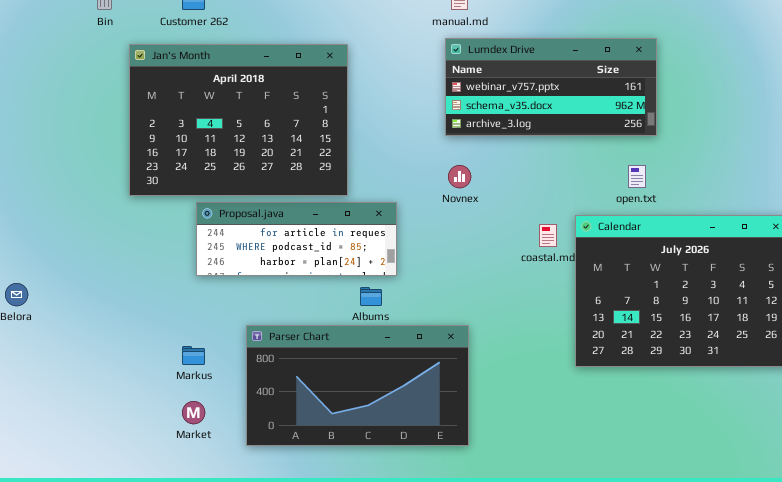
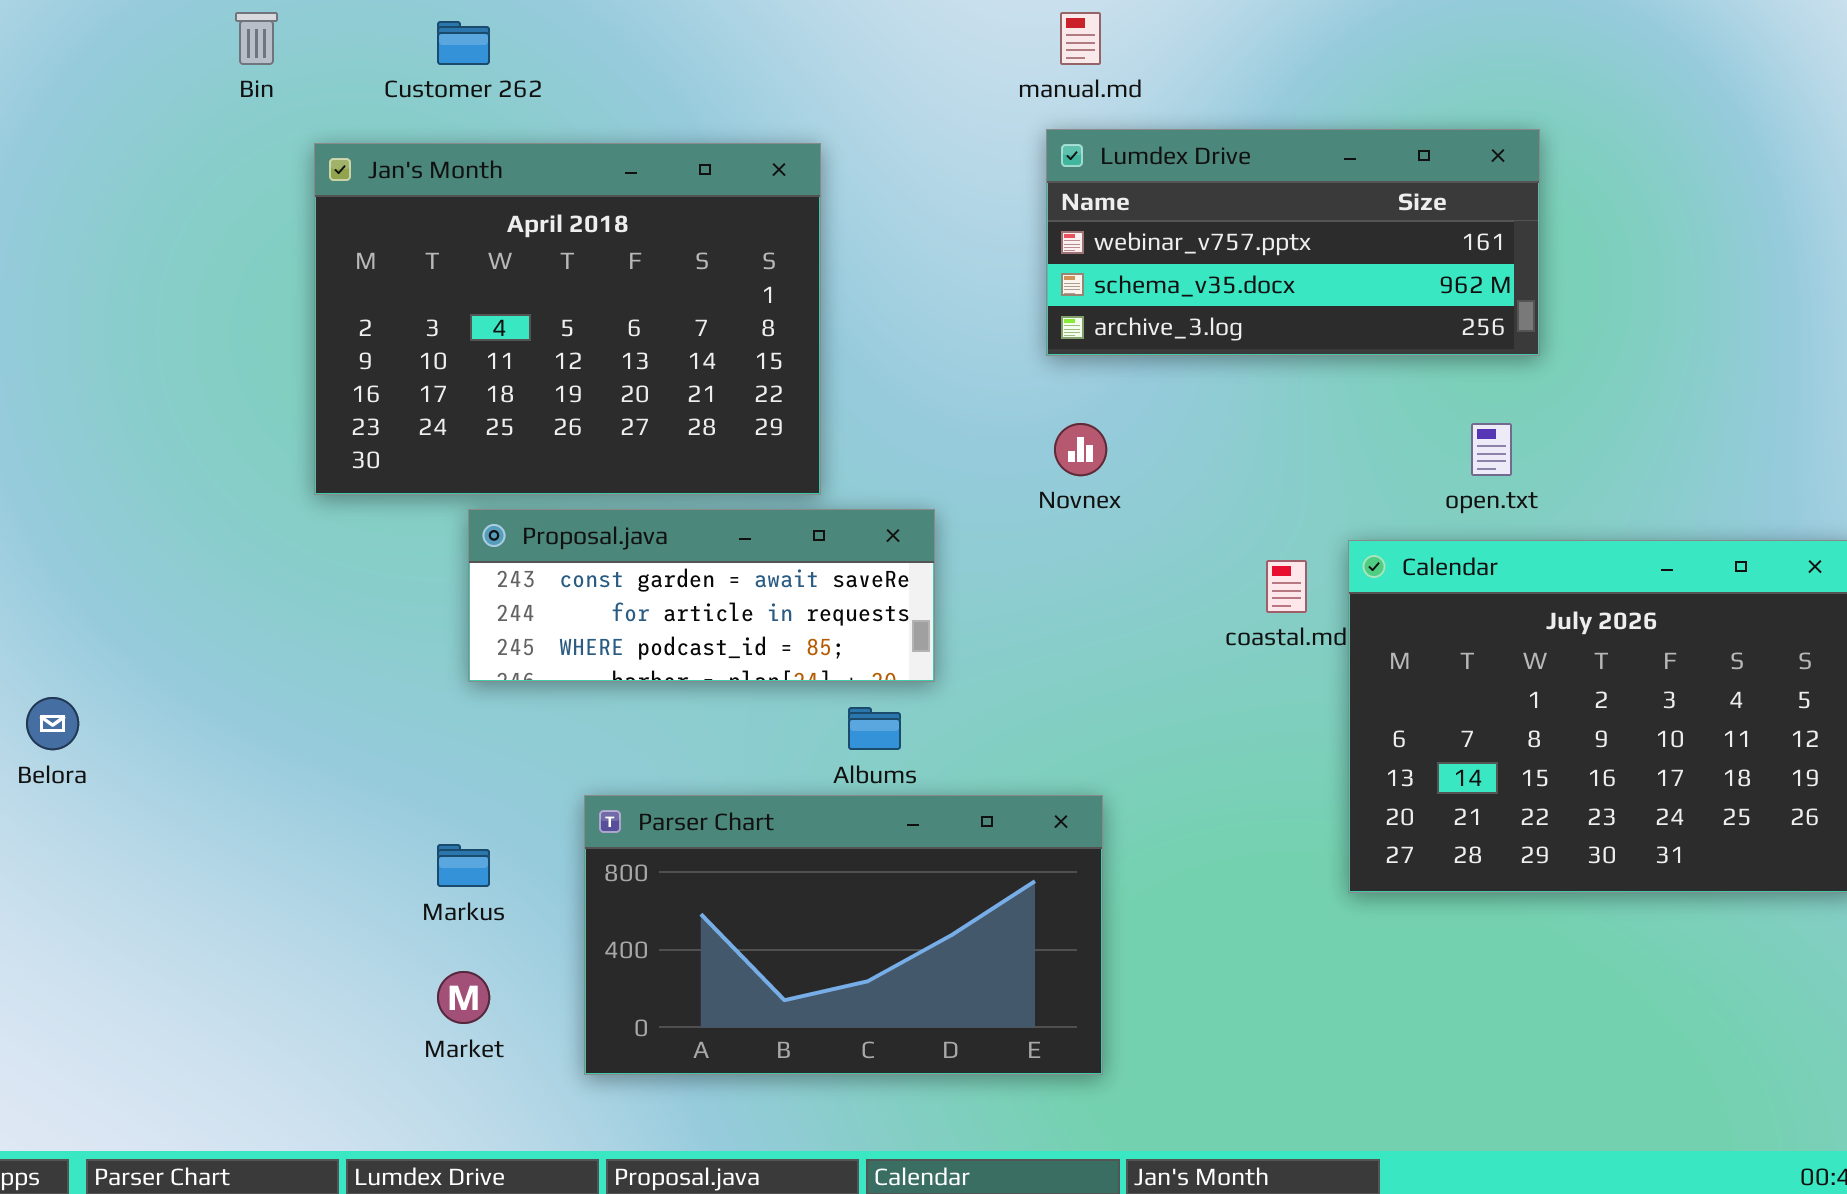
Proposal.java: [196,202,397,276] -> [468,509,935,682], scrolled up 1 row

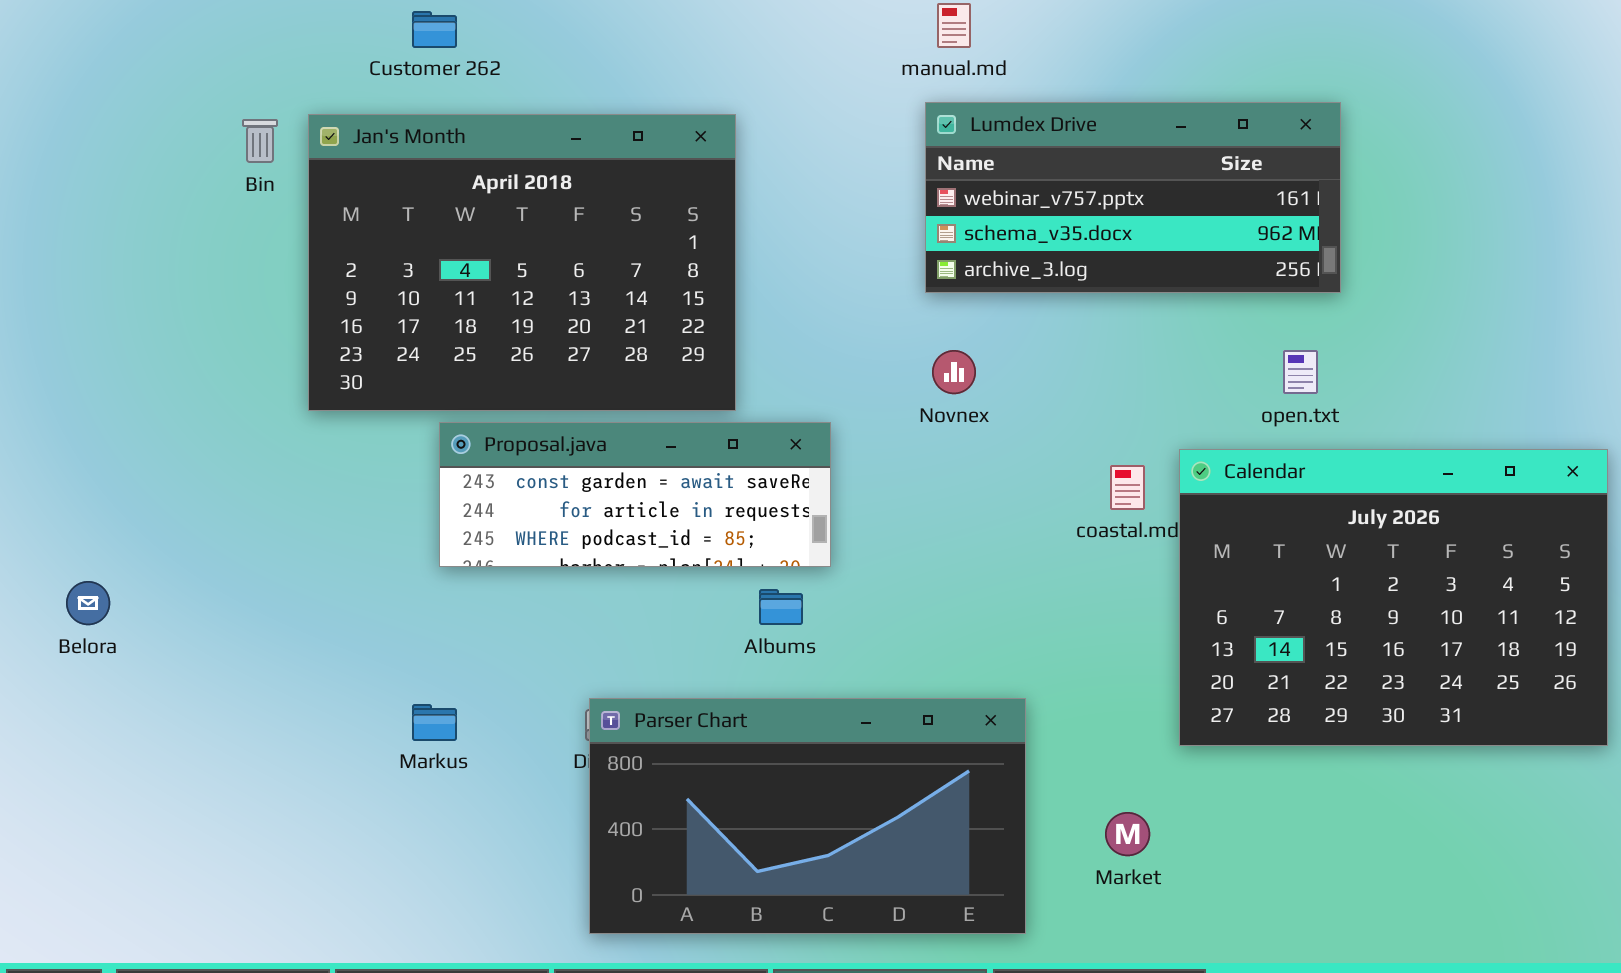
Bin: [235,12,278,65] -> [242,119,278,163], moved
Parser Chart: [584,795,1103,1075] -> [589,698,1026,934], moved
Market: [437,971,490,1024] -> [1105,812,1150,856], moved

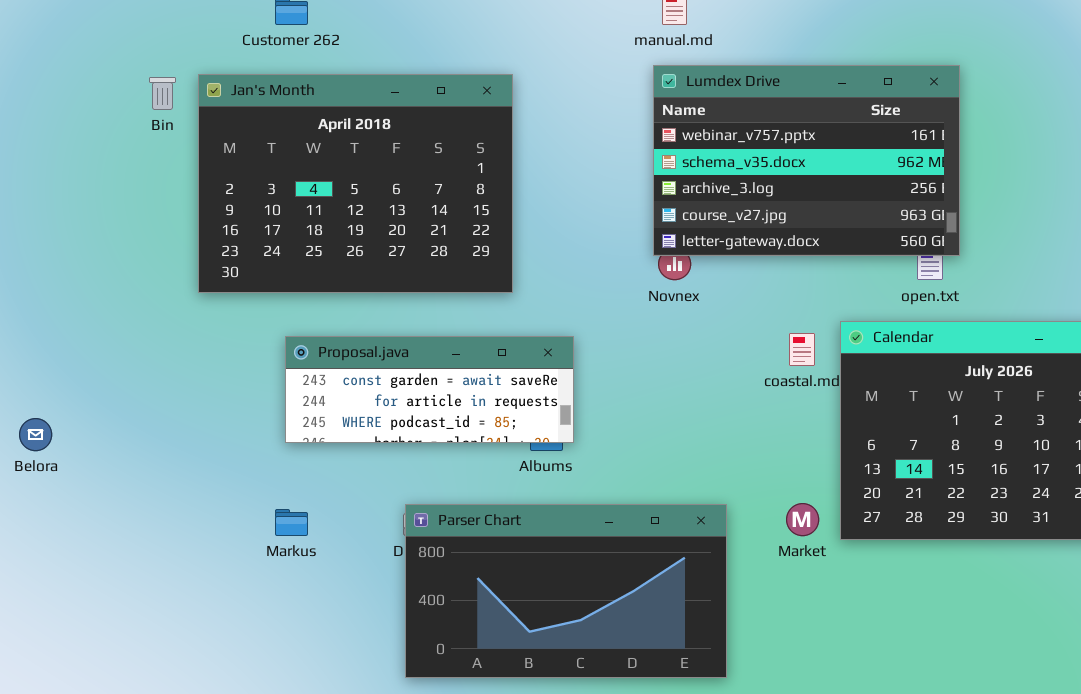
Lumdex Drive: [925,102,1341,293] -> [653,65,960,256], resized
Proposal.java: [439,422,831,567] -> [285,336,574,443], moved
Market: [1105,812,1150,856] -> [786,503,819,536], moved

